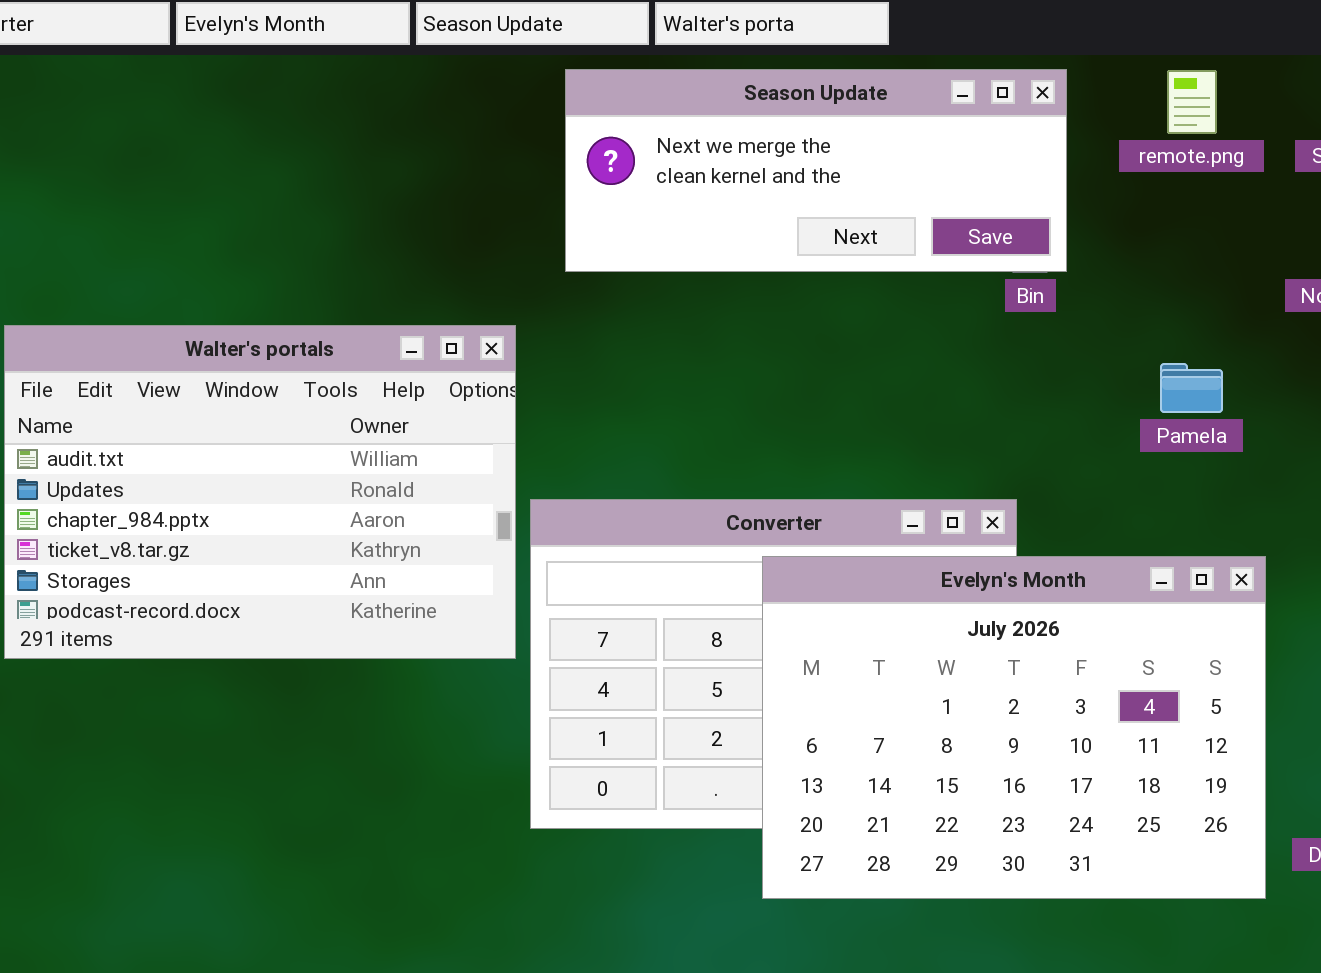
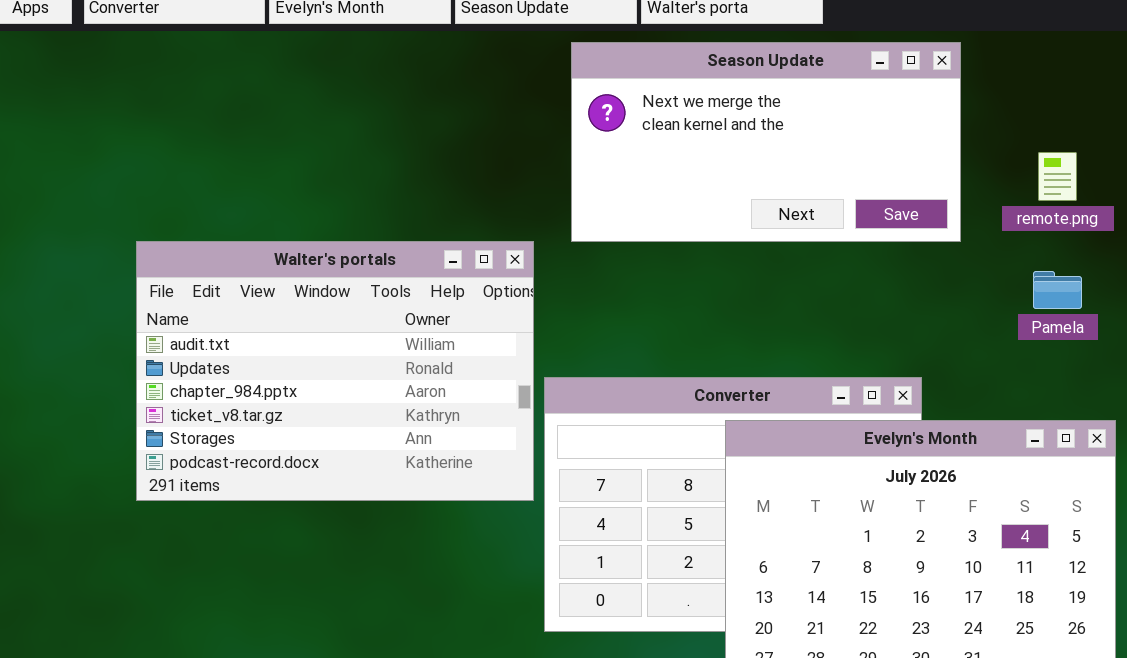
Season Update: [565,69,1067,272] -> [571,42,961,242], resized
remote.png: [1167,70,1217,134] -> [1038,152,1077,201], moved

